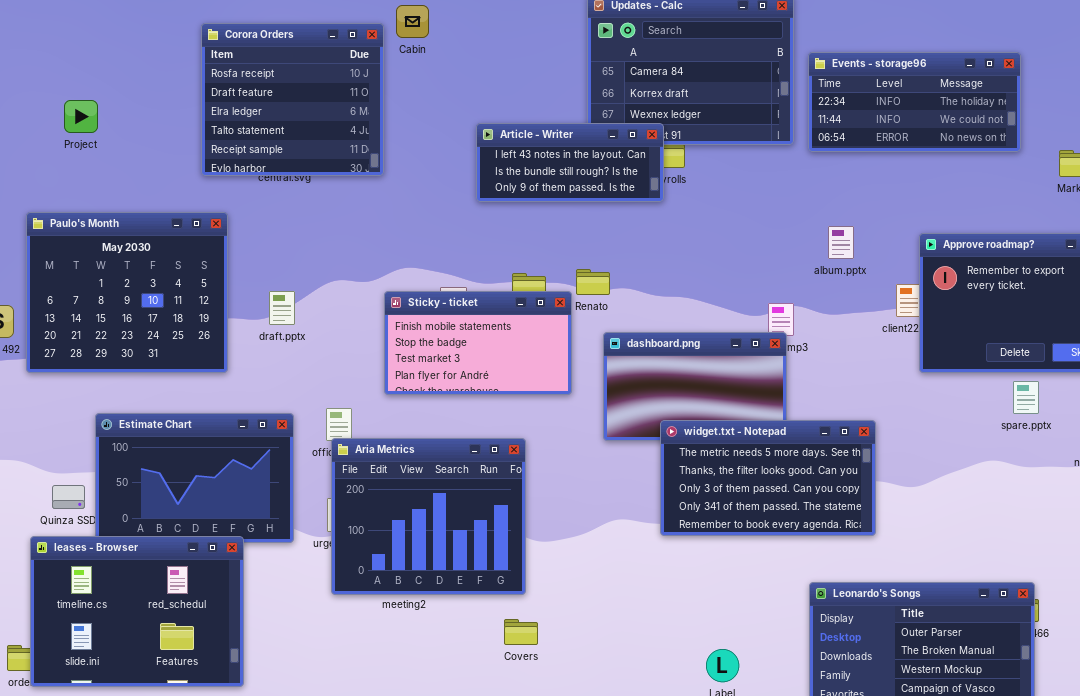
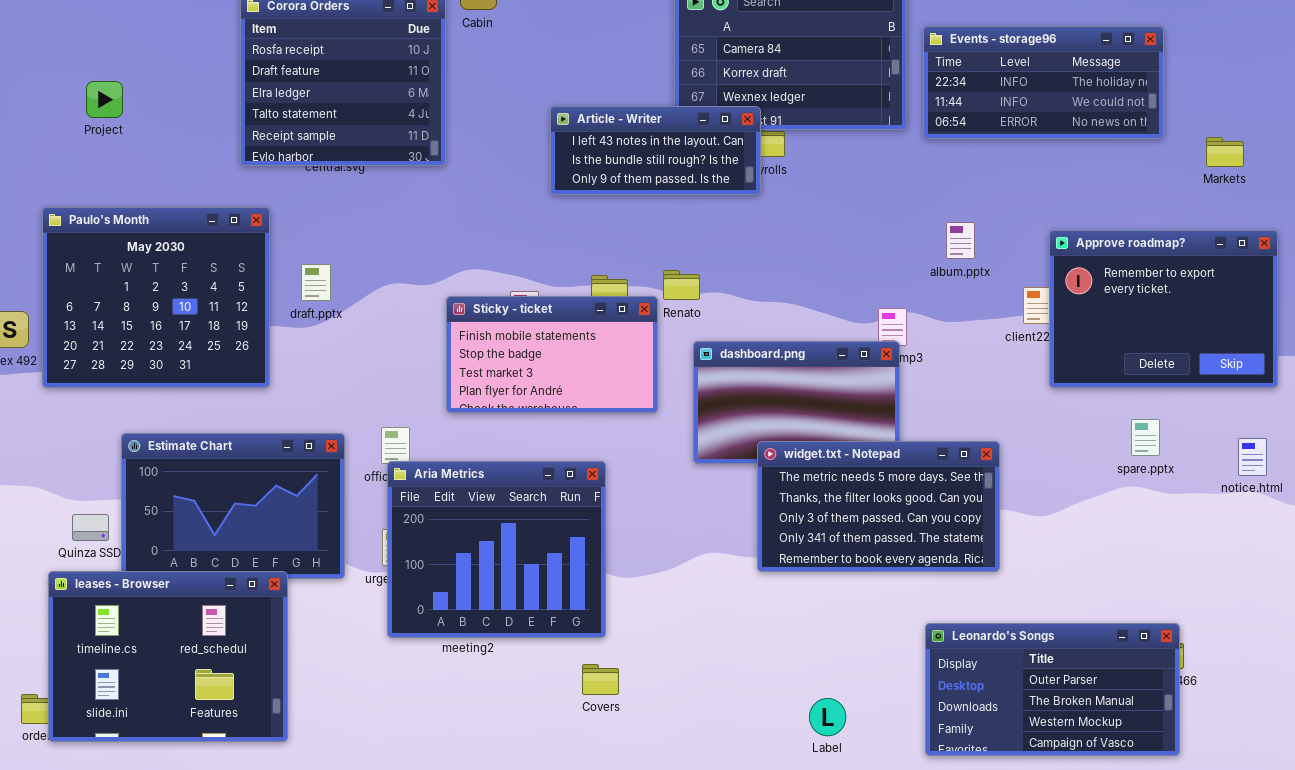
draft.pptx: [269,291,295,325] -> [301,264,331,301], moved
spare.pptx: [1013,381,1039,414] -> [1131,419,1160,456], moved

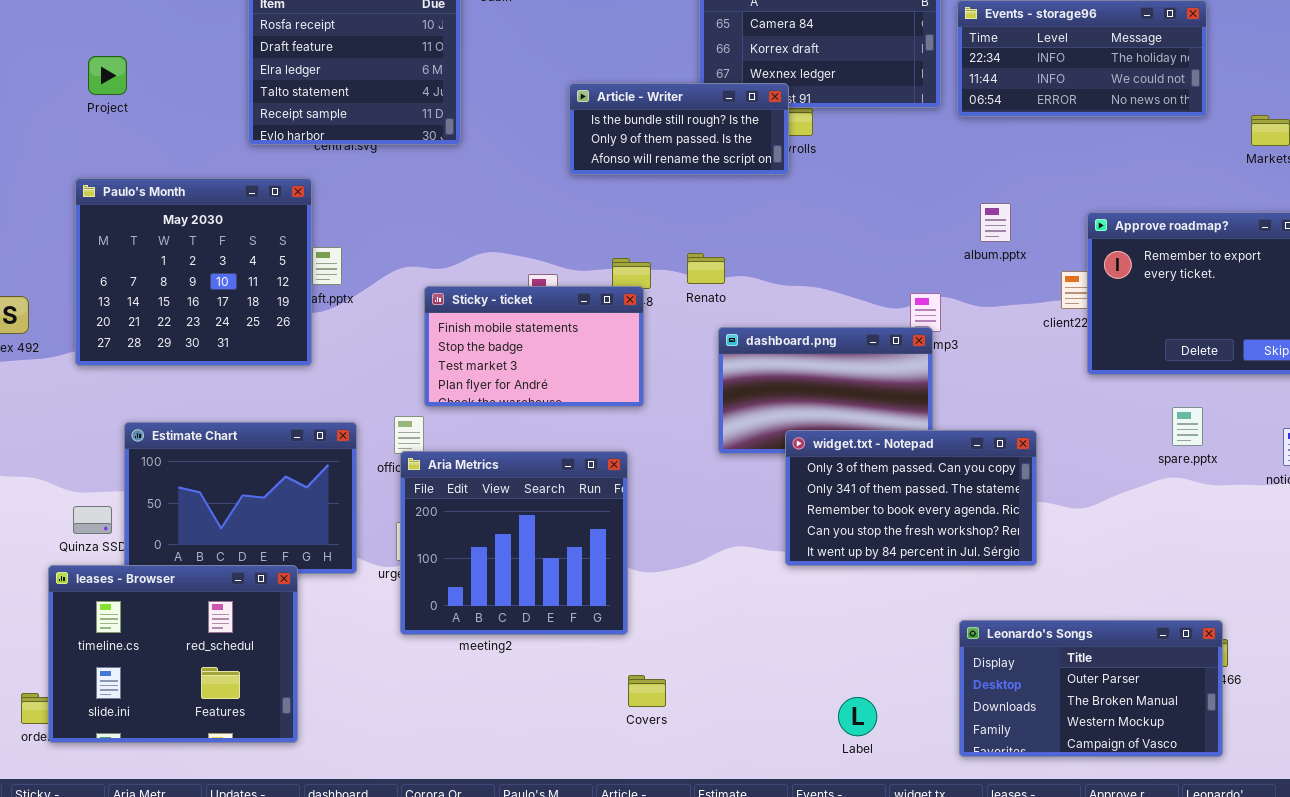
Article - Writer: [550,106,761,195] -> [569,83,789,175], scrolled down 1 row
Paulo's Month: [42,207,270,388] -> [75,178,312,366], moved
Sticky - ticket: [446,296,658,413] -> [424,286,644,407], moved
widget.txt - Notepad: [757,441,1000,572] -> [785,430,1037,566], scrolled down 2 rows
Covers: [582,664,619,695] -> [628,675,666,707], moved

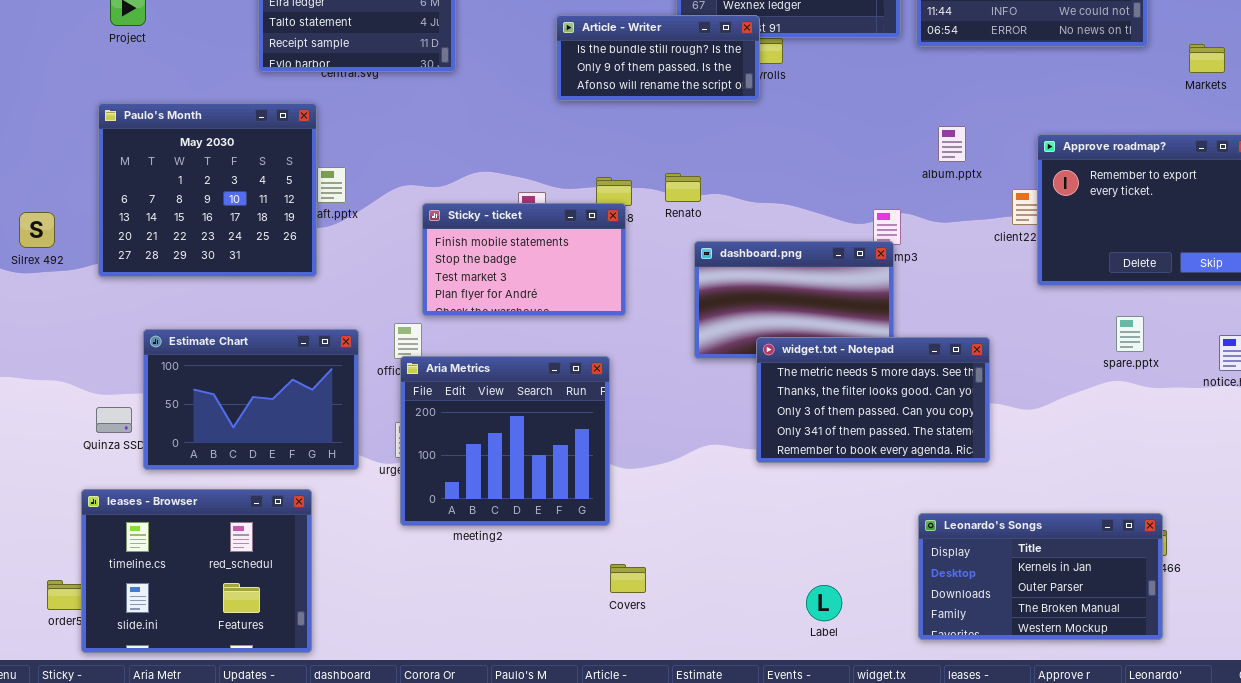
widget.txt - Notepad: [785,430,1037,566] -> [756,337,990,463], scrolled up 2 rows
leases - Browser: [48,565,298,743] -> [81,489,312,653], moved
Leonardo's Songs: [959,620,1223,757] -> [918,513,1163,640], scrolled up 1 row

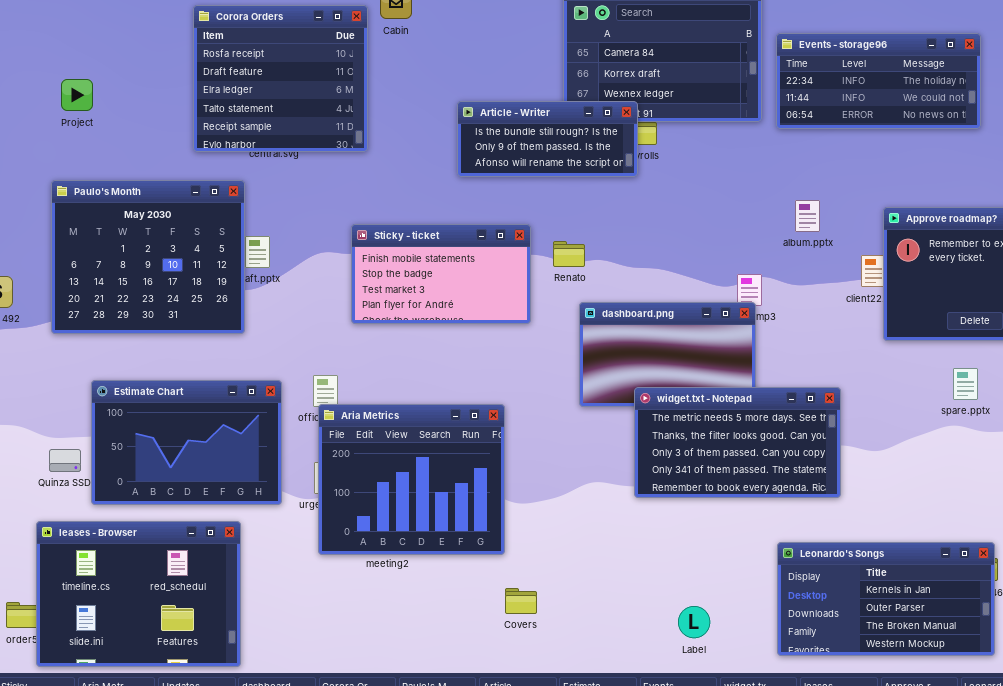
Sticky - ticket: [422,203,626,316] -> [351,224,531,324], moved

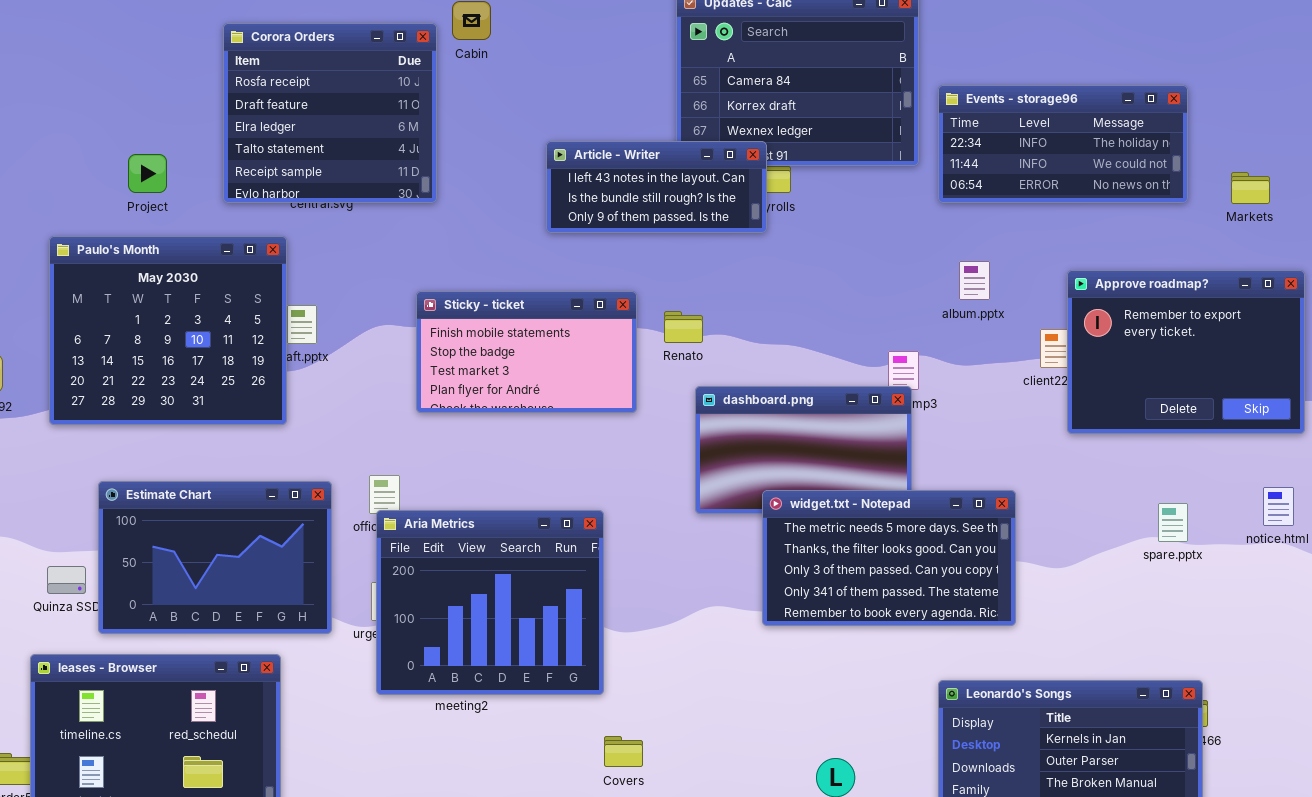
Events - storage96: [776,33,981,129] -> [938,85,1188,203], moved
Project: [61,79,93,111] -> [128,154,167,193], moved
Article - Writer: [457,101,638,177] -> [546,141,767,233], scrolled up 1 row
spare.pptx: [953,368,978,400] -> [1158,503,1188,542], moved

